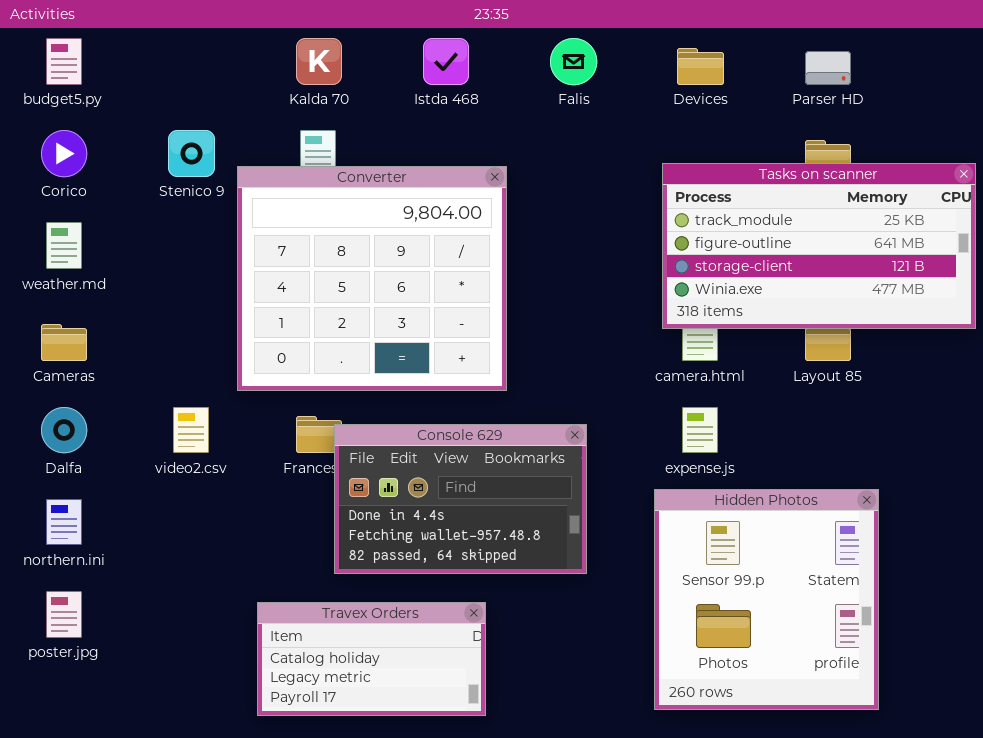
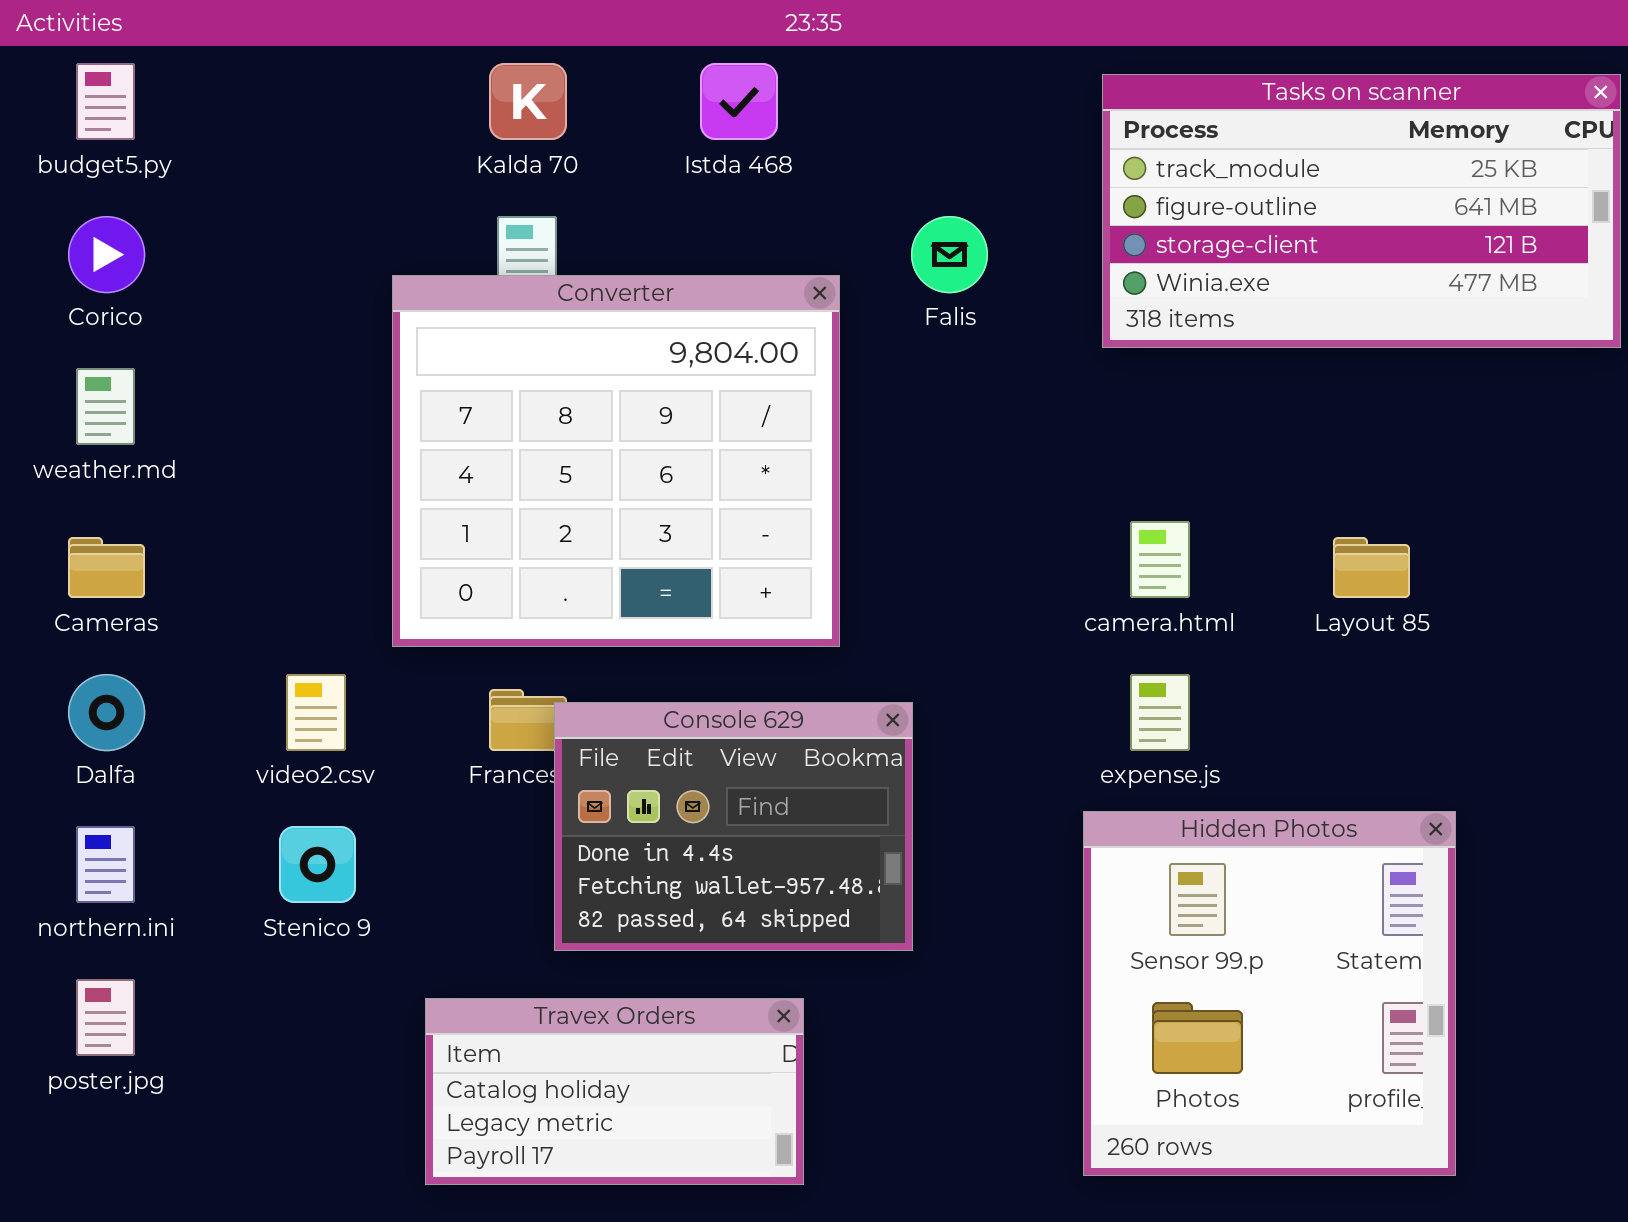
Falis: [550,38,597,85] -> [911,216,988,293], moved
Stenico 9: [168,130,215,177] -> [279,826,356,903], moved
Tasks on scanner: [662,163,976,329] -> [1102,74,1621,348], moved
Console 629: [334,424,587,574] -> [554,702,913,951], resized

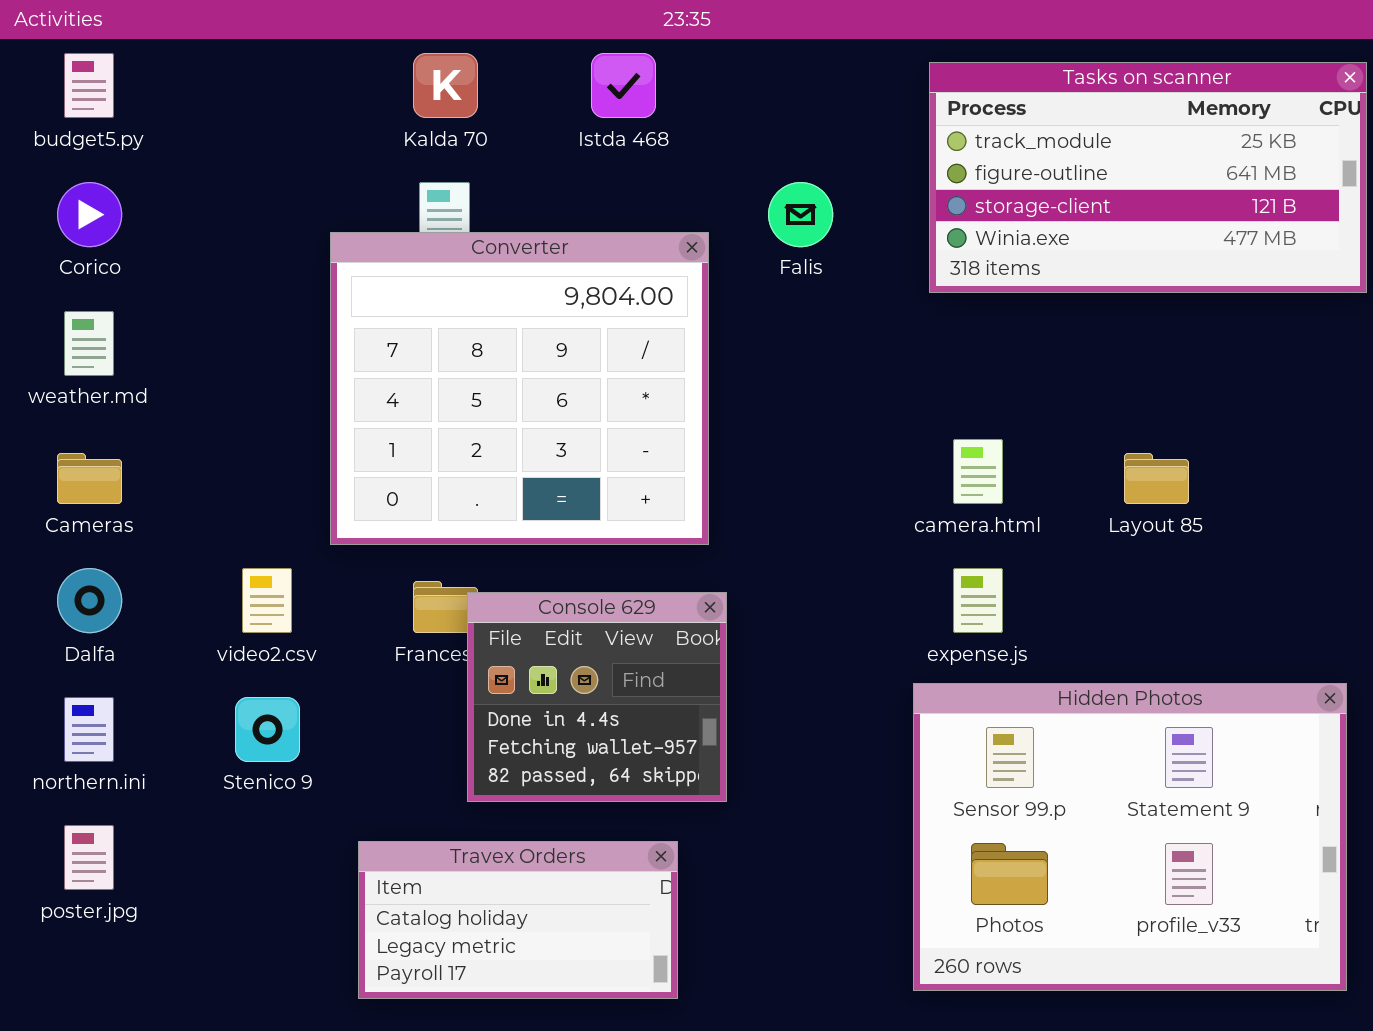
Console 629: [554,702,913,951] -> [467,592,727,802], resized
Hidden Photos: [1083,811,1456,1176] -> [913,683,1347,991], resized

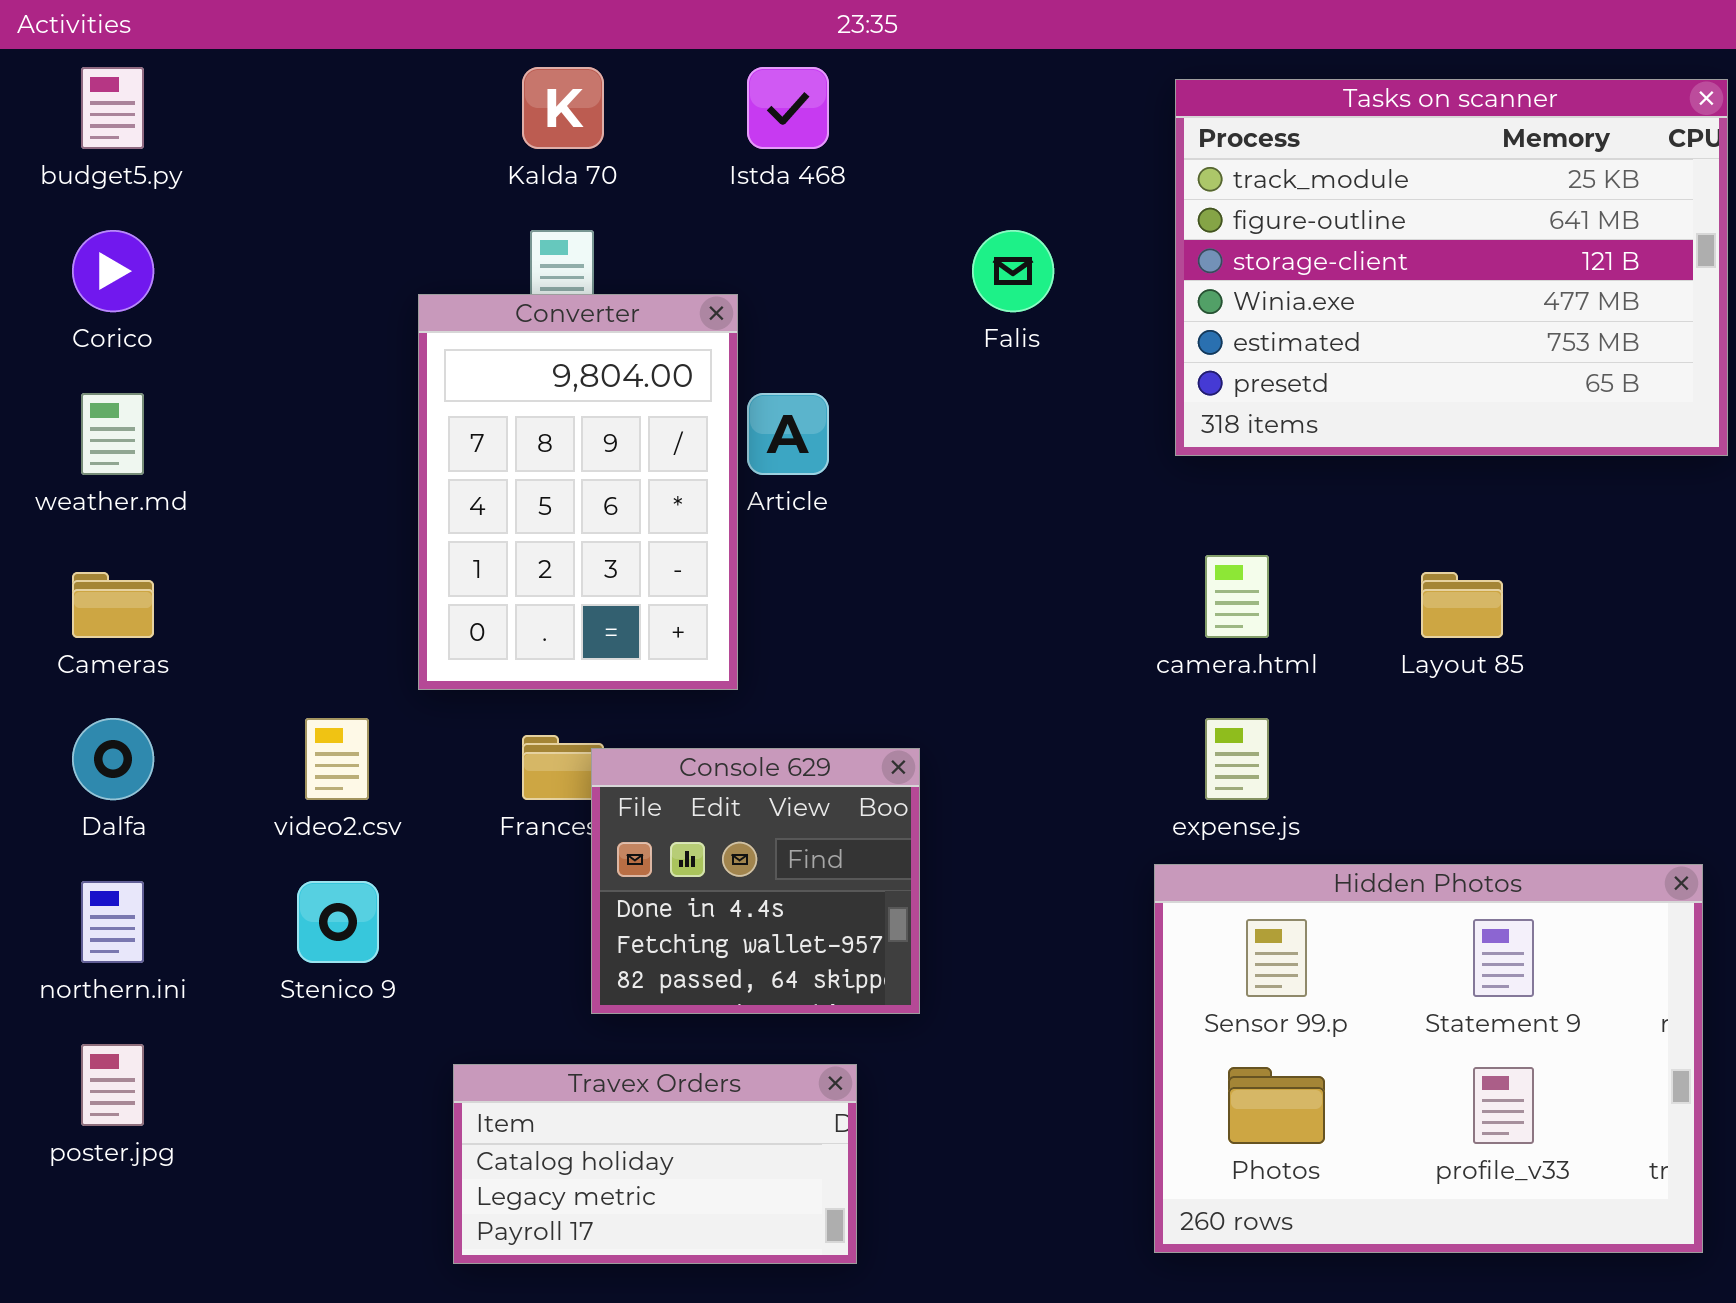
Tasks on scanner: [929,62,1367,293] -> [1175,79,1728,456], resized
Converter: [330,232,709,545] -> [418,294,738,690], resized

